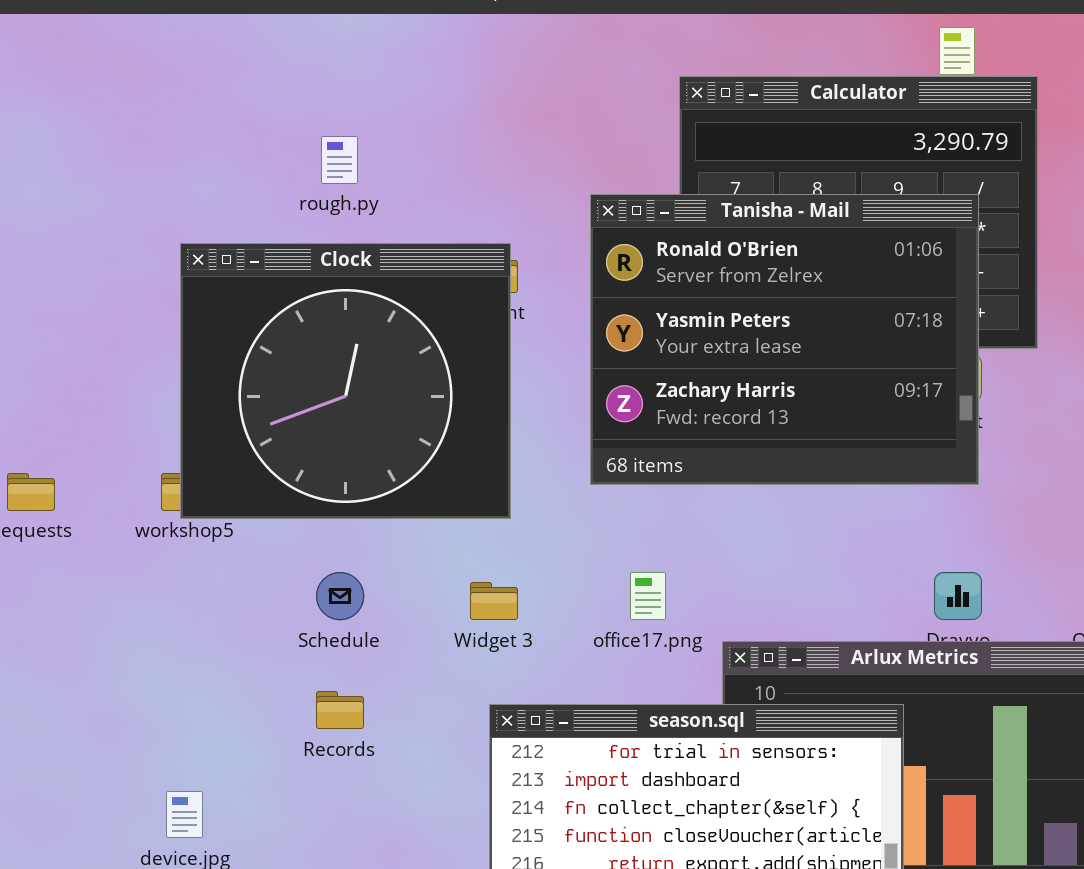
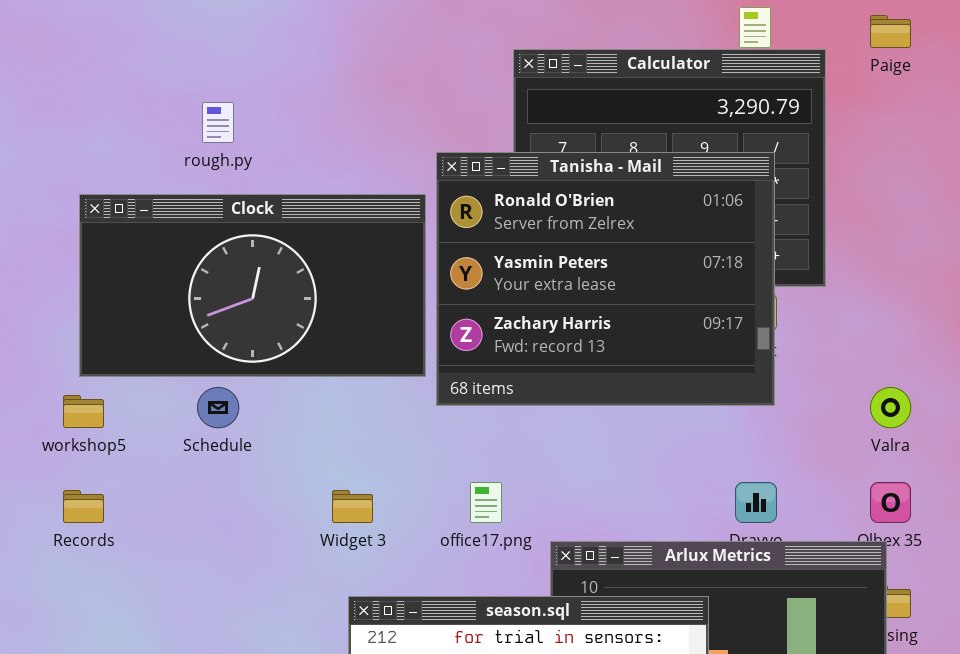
Clock: [180,243,511,519] -> [79,194,426,377], resized
Schedule: [316,572,364,620] -> [197,387,239,428], moved
Records: [316,691,364,729] -> [63,490,104,523], moved

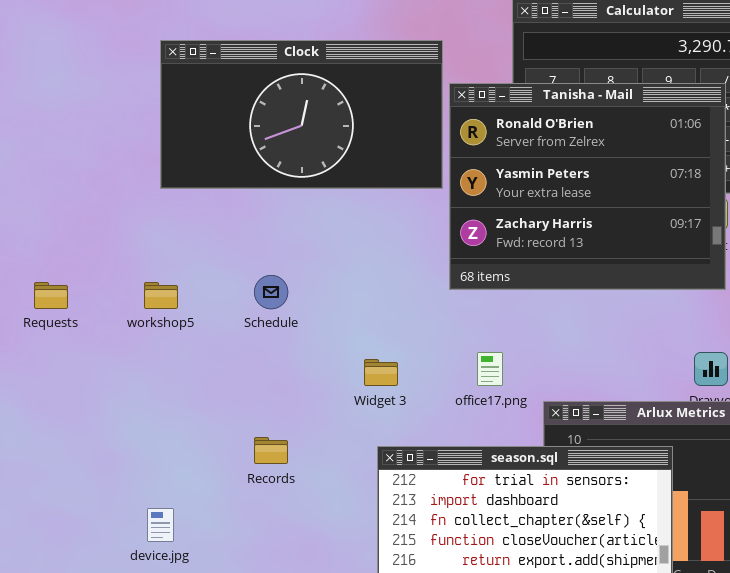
Clock: [79,194,426,377] -> [160,40,443,189], moved
Records: [63,490,104,523] -> [254,437,288,464], moved

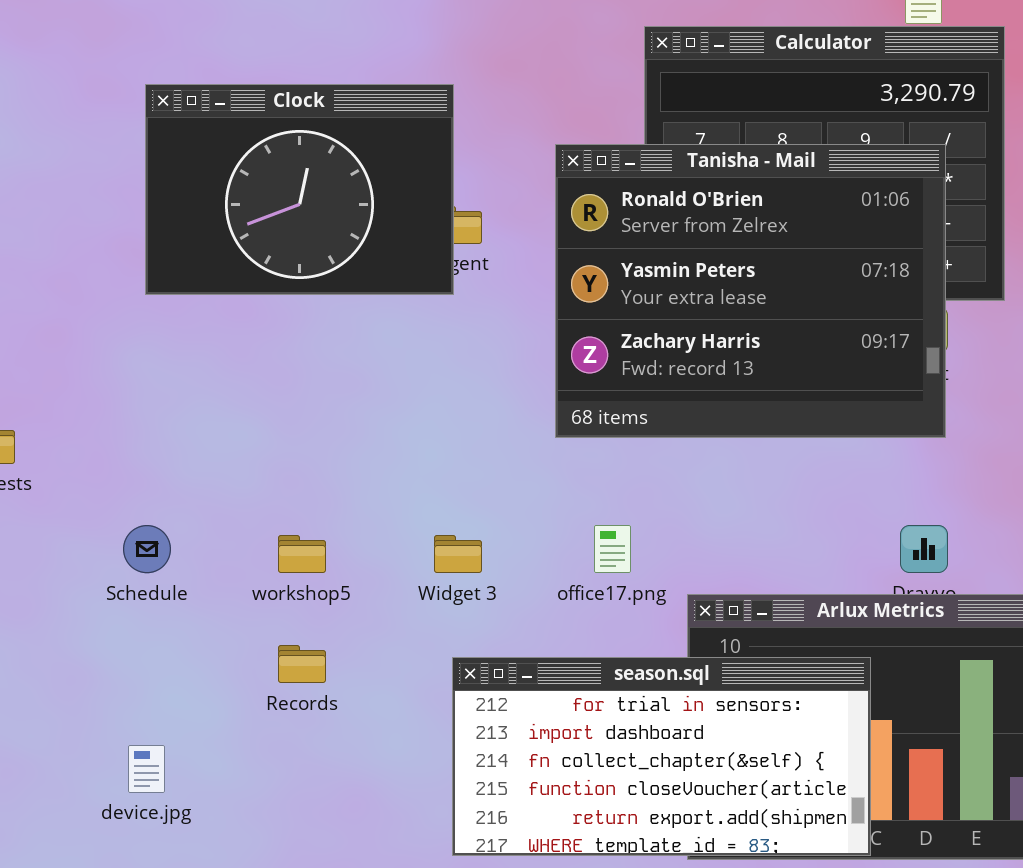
Clock: [160,40,443,189] -> [145,84,454,295], resized
Schedule: [254,275,288,309] -> [123,525,171,573], moved
workshop5: [144,282,178,309] -> [278,535,326,573], moved

